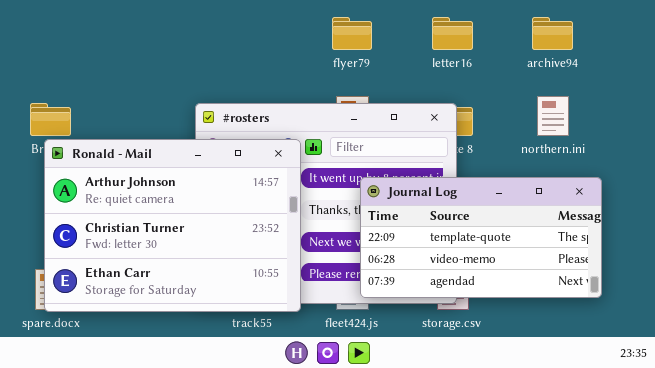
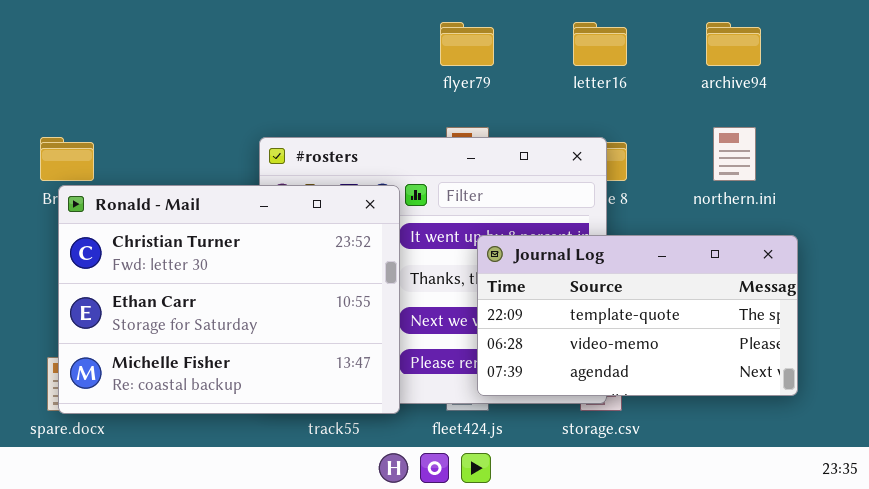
Ronald - Mail: [44,139,301,312] -> [58,185,400,414], scrolled down 1 row

